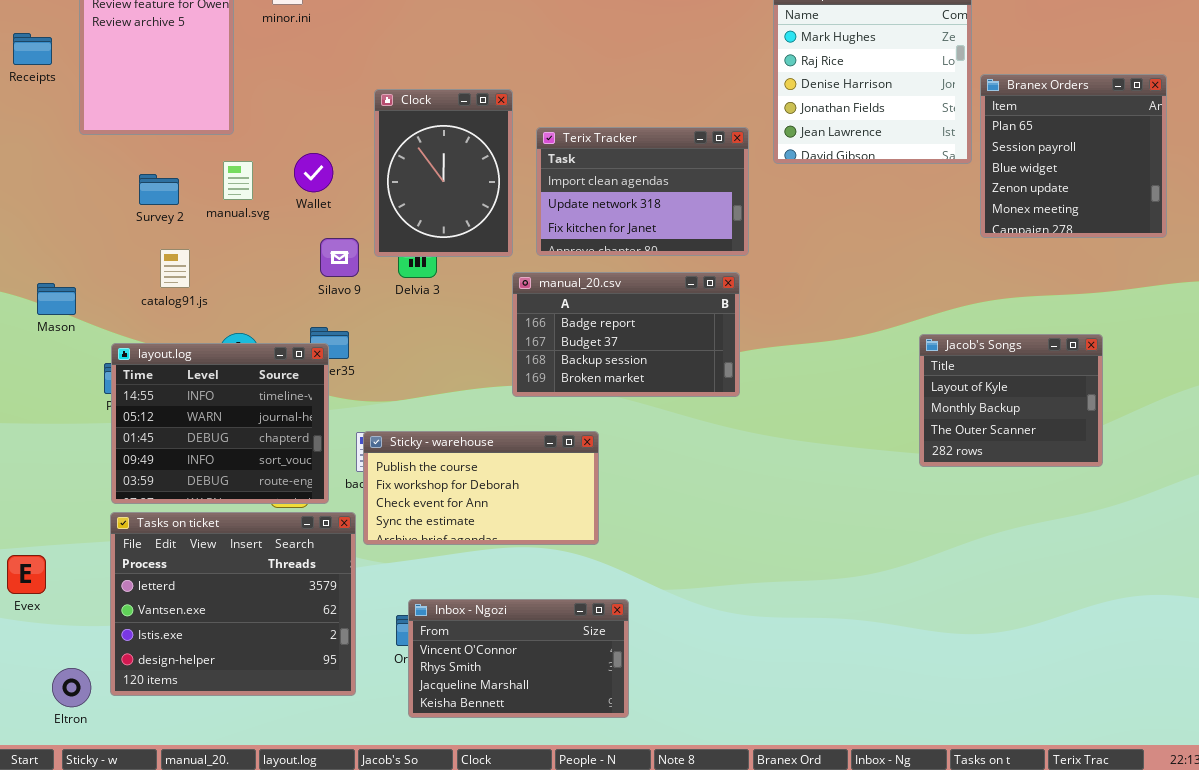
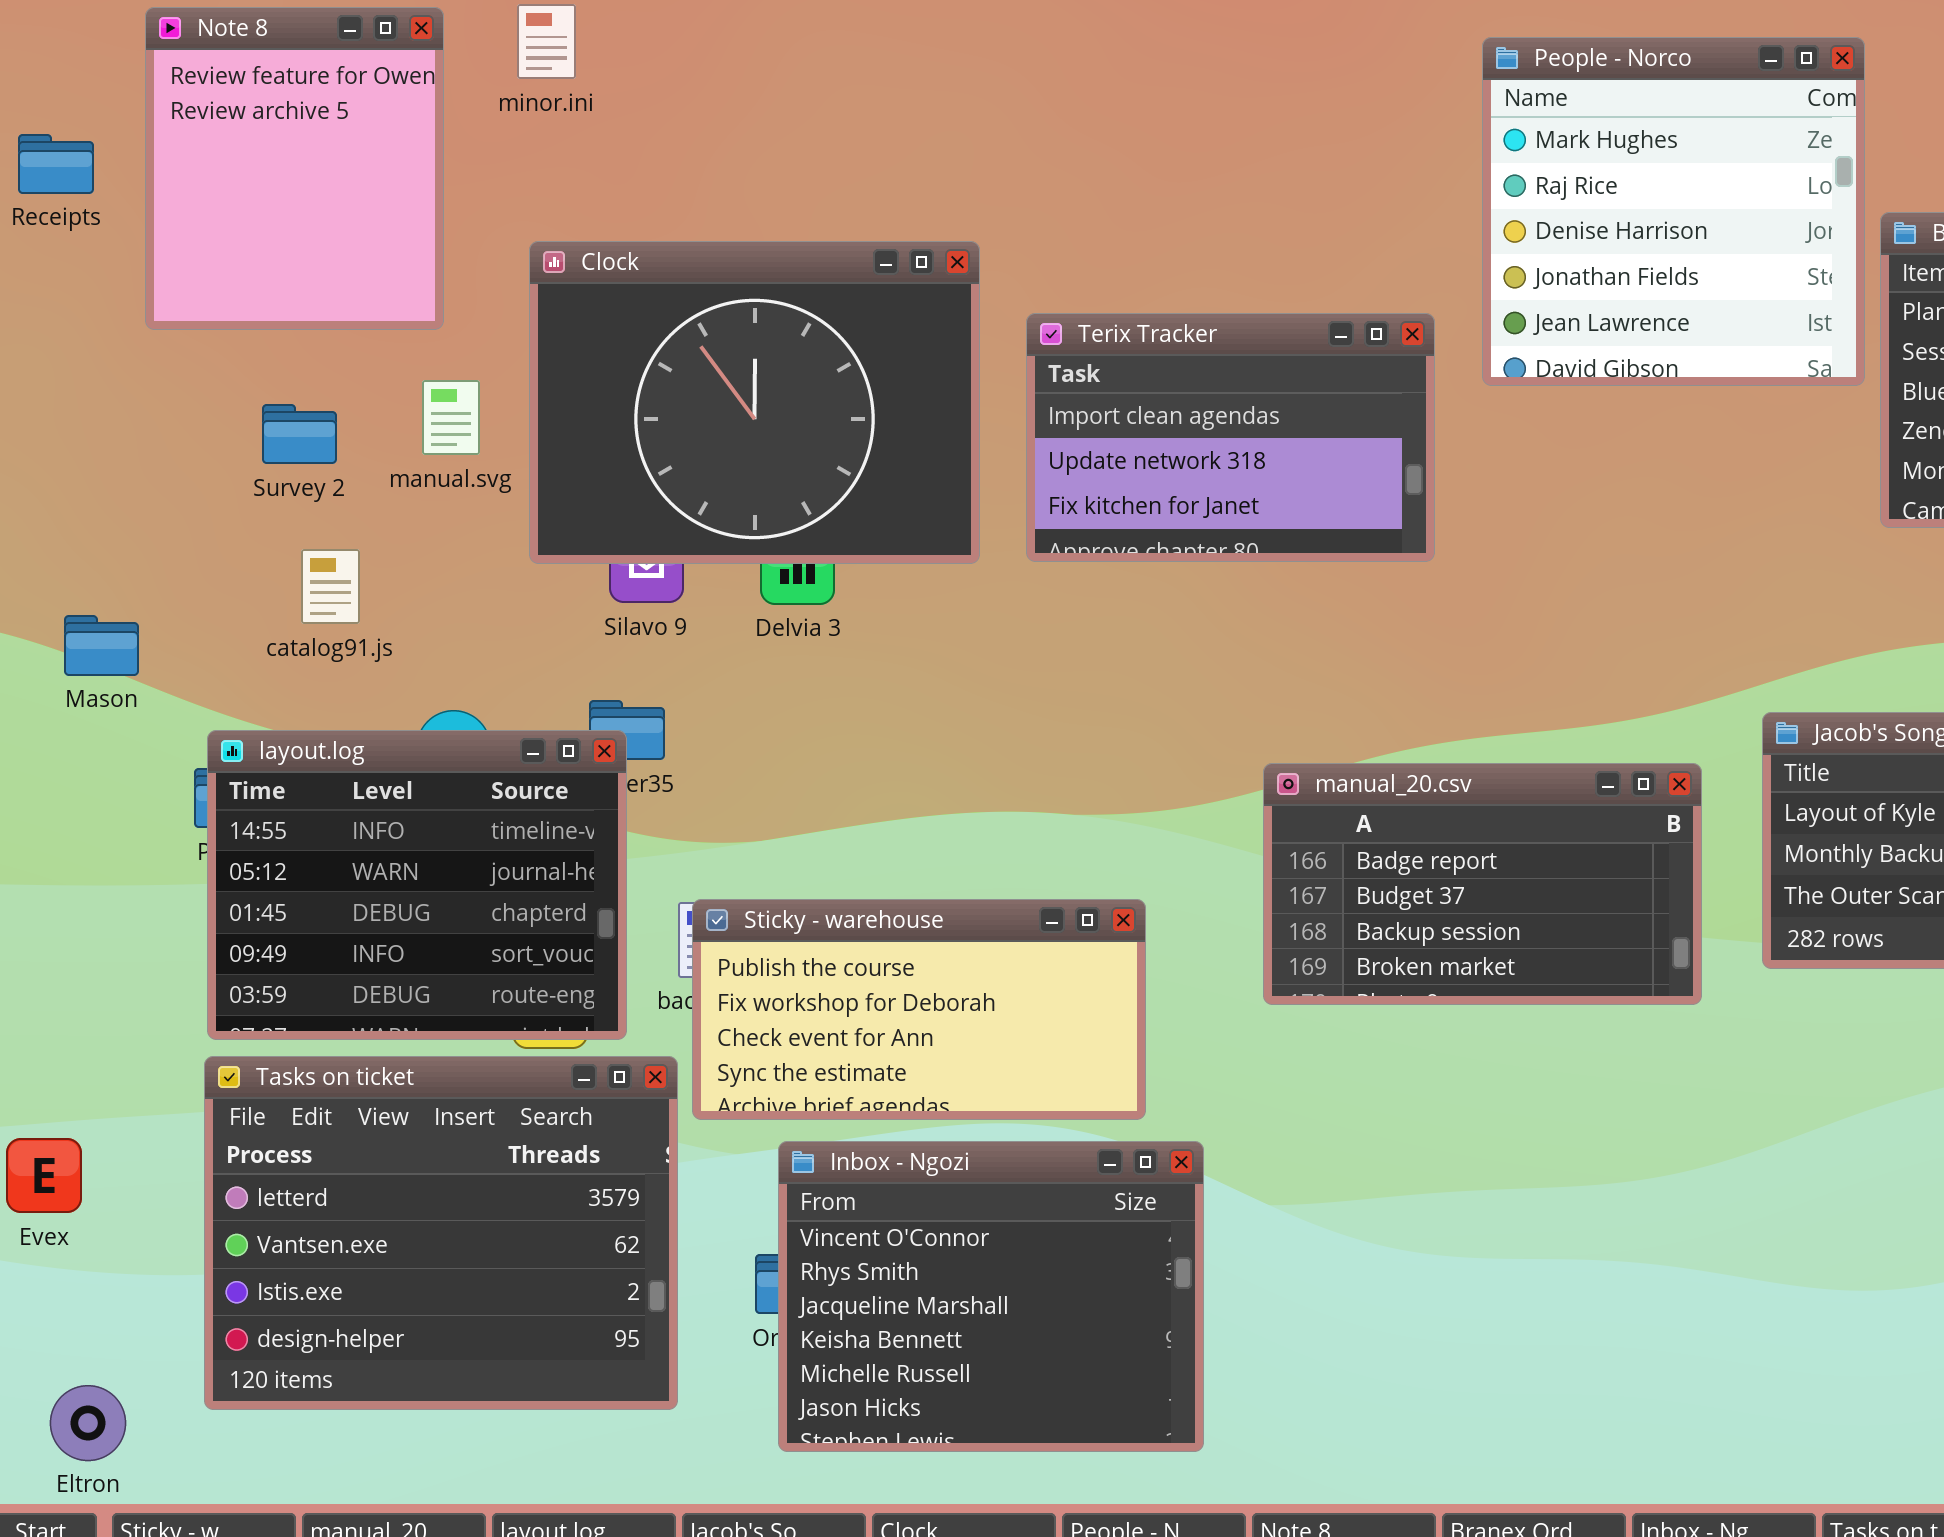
Clock: [374,89,513,257] -> [529,241,980,564], resized
manual_20.csv: [512,272,740,397] -> [1263,763,1702,1005], moved
Inbox - Ngozi: [408,599,629,718] -> [778,1141,1204,1452], resized
Eltron: [52,668,91,707] -> [50,1385,126,1461], moved

